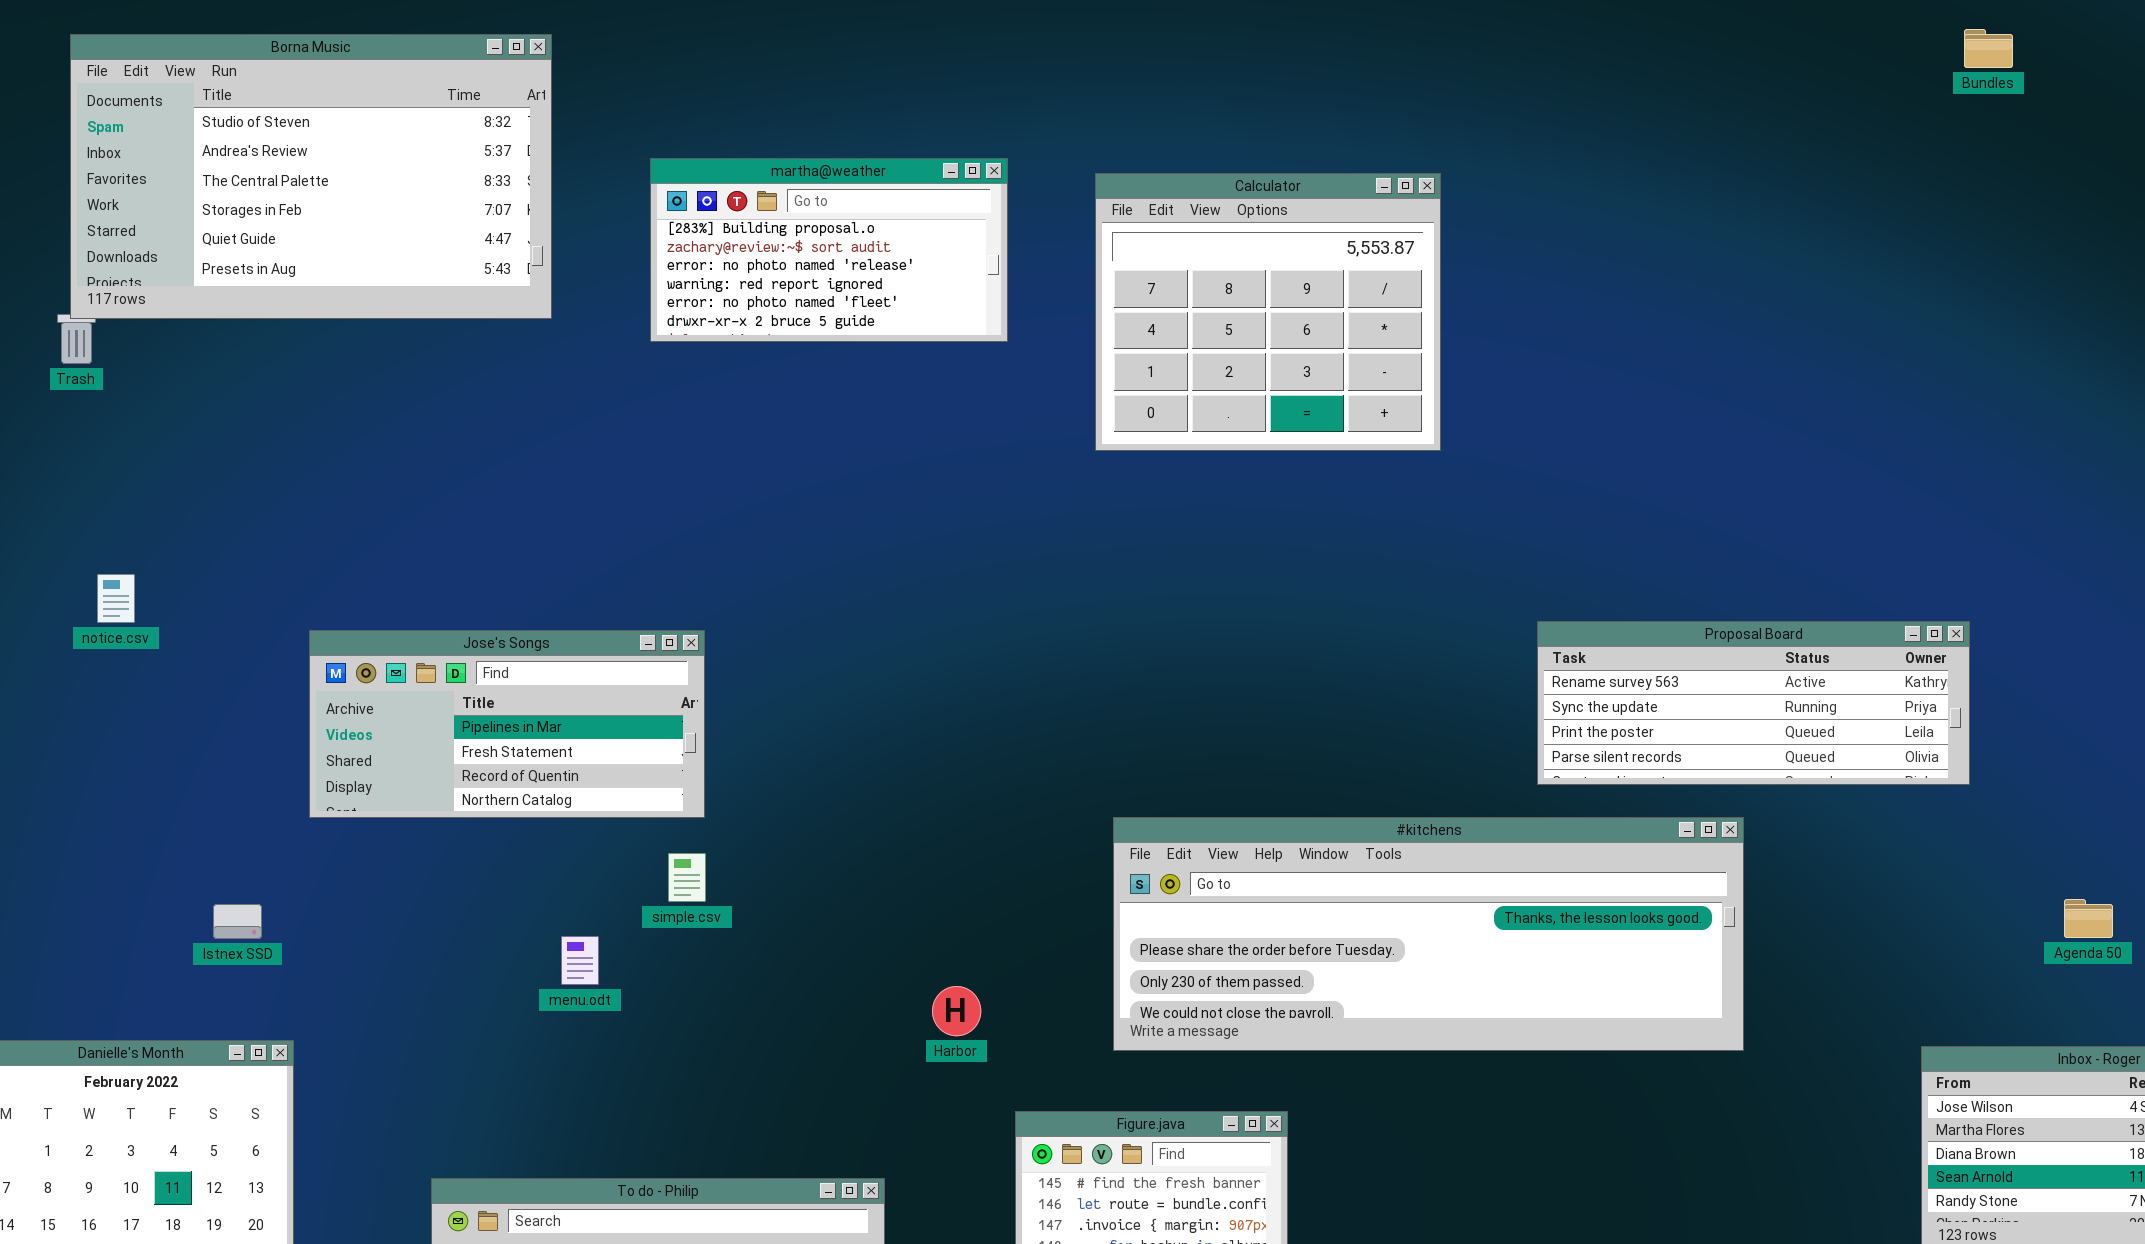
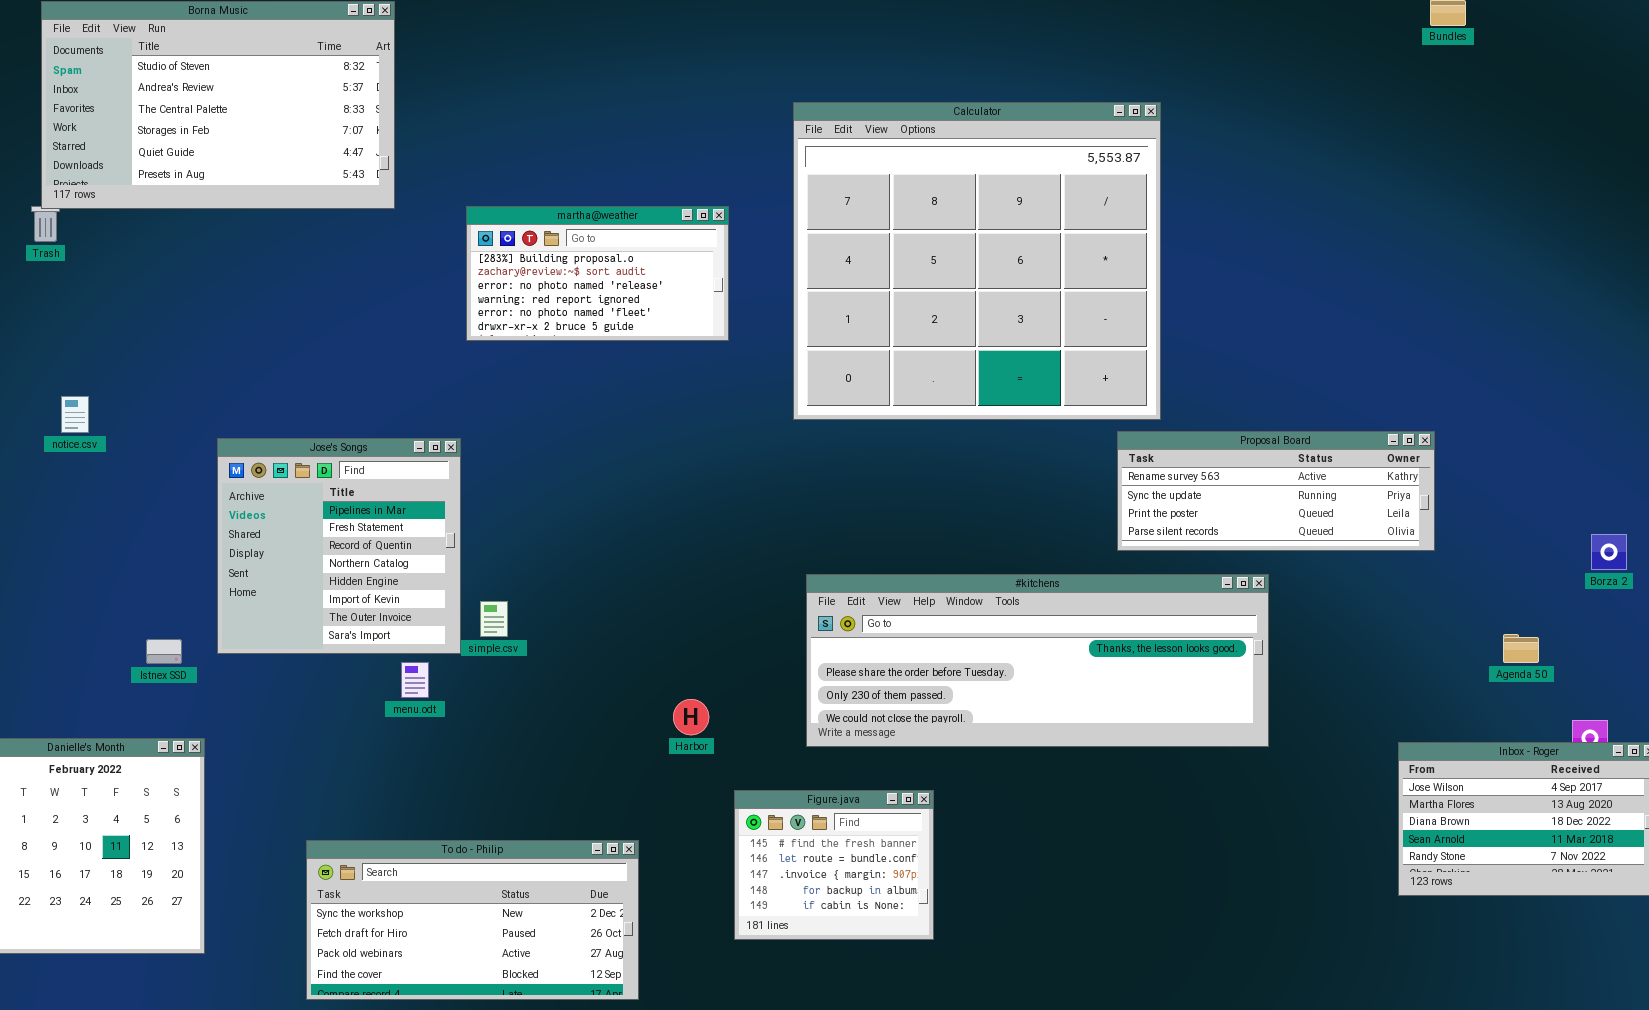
martha@weather: [650,158,1008,342] -> [466,206,729,341], moved
Calculator: [1095,173,1441,451] -> [793,102,1161,420], resized
Jose's Songs: [309,630,705,818] -> [217,438,461,654], resized

